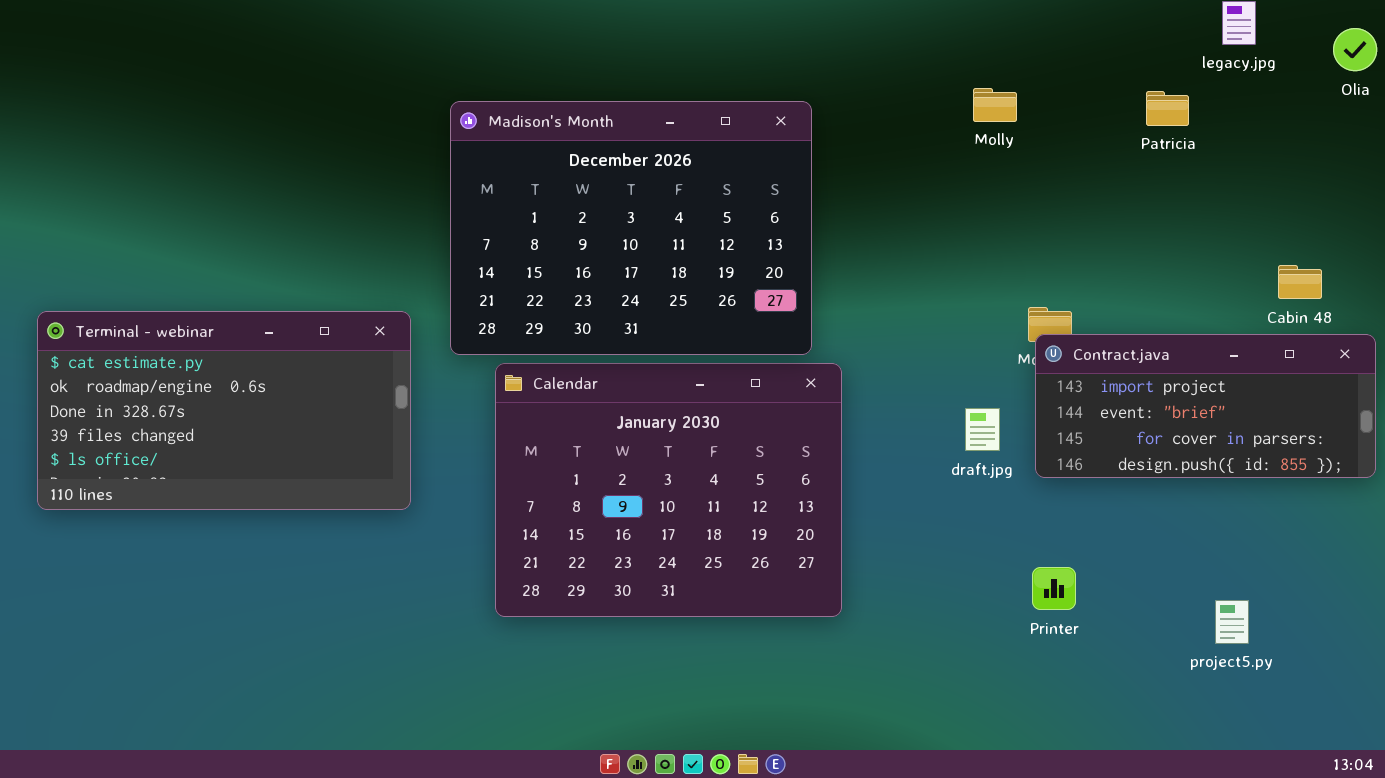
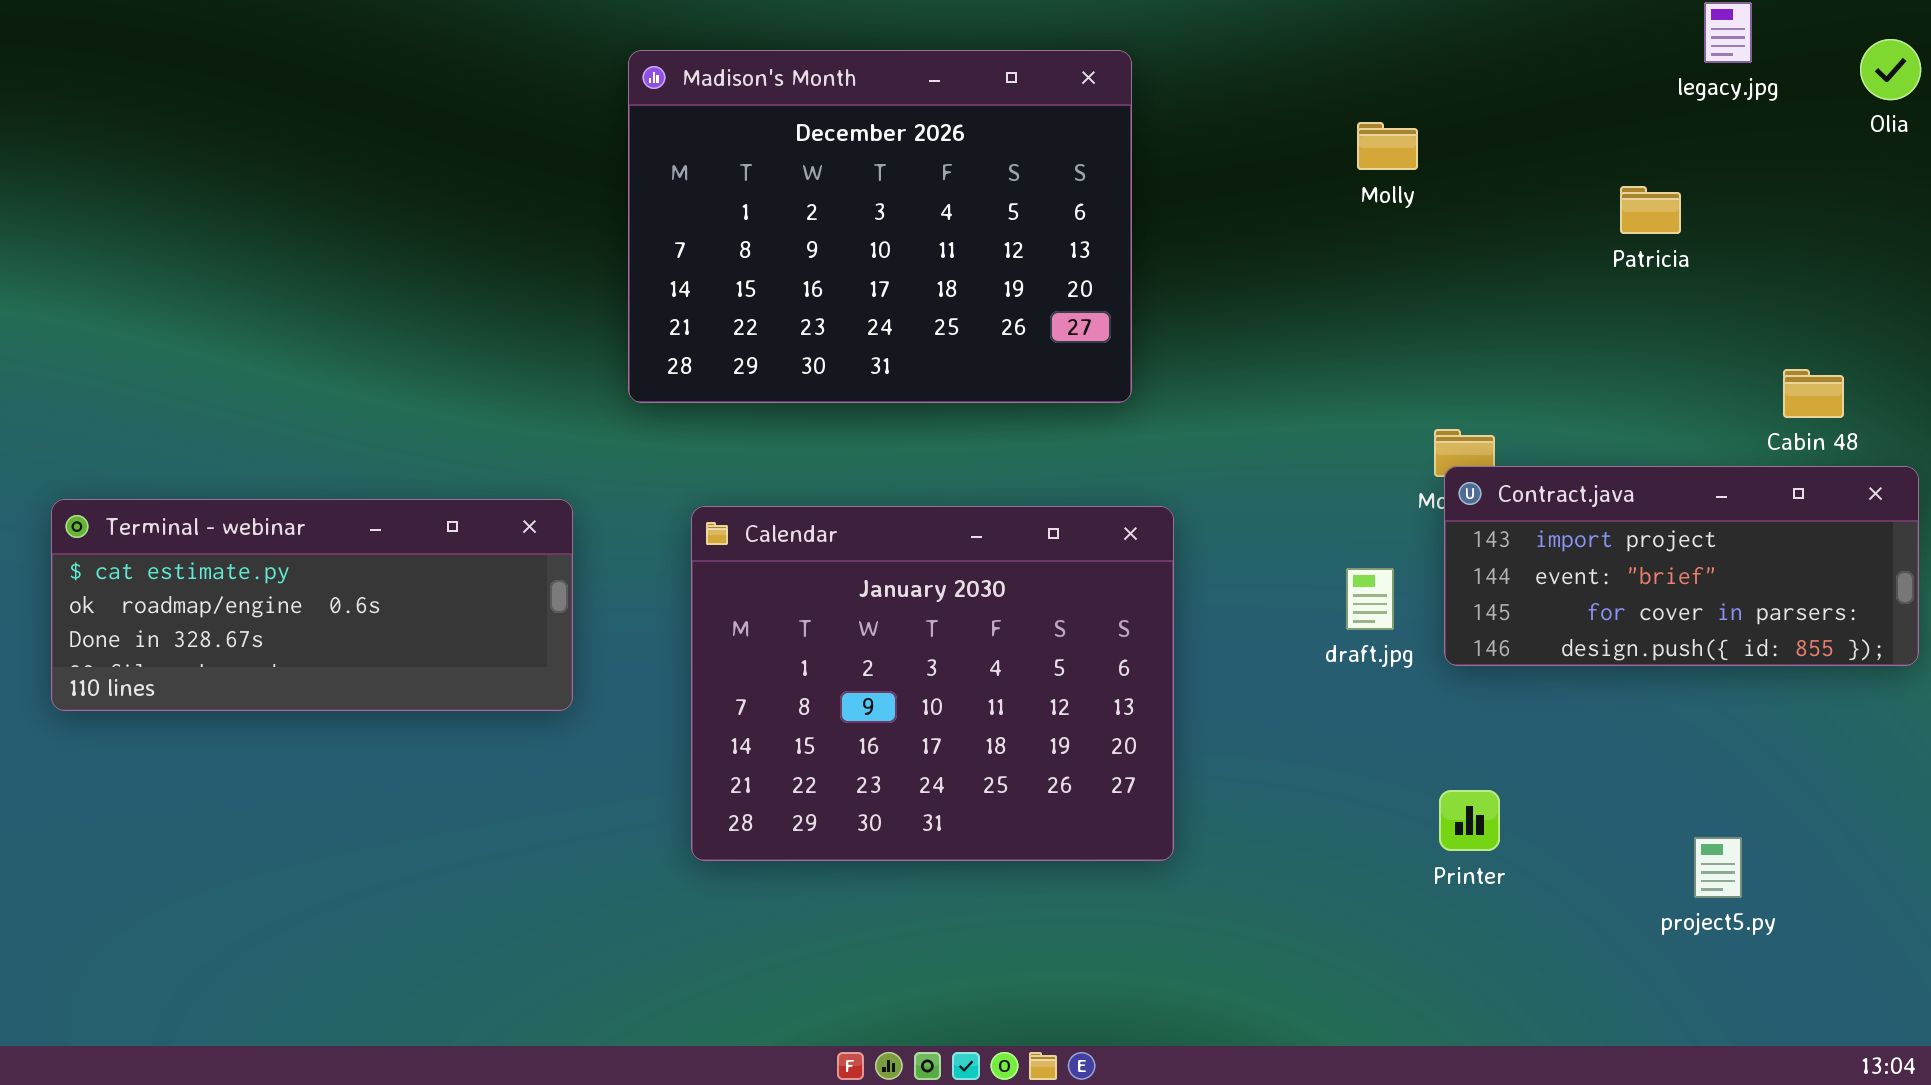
Patricia: [1146,91,1189,126] -> [1620,186,1681,234], moved
Madison's Month: [450,101,812,355] -> [628,50,1132,403], moved
Terminal - webinar: [37,311,411,510] -> [51,499,573,711], resized

